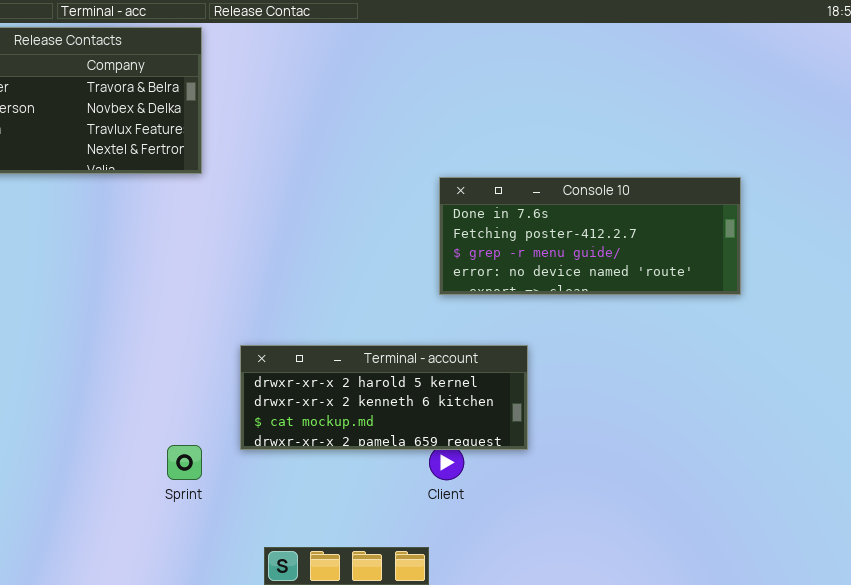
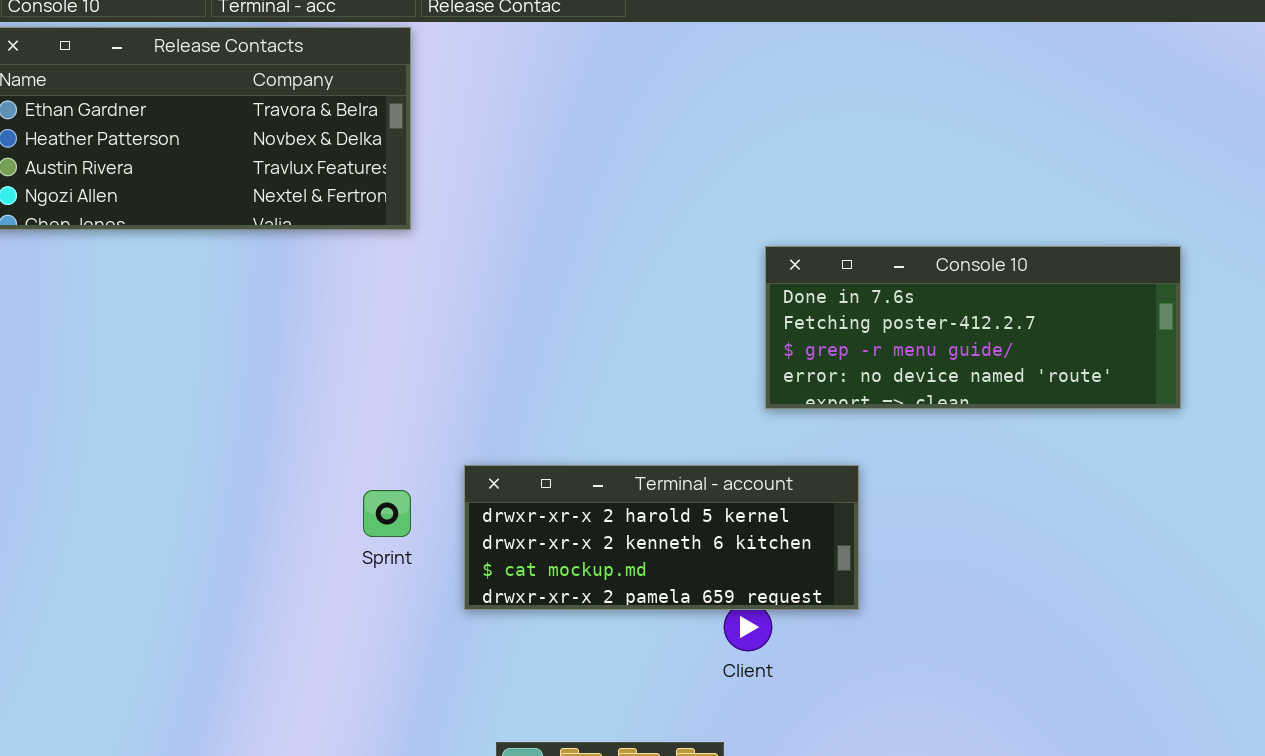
Console 10: [439,177,741,295] -> [765,246,1181,409], moved
Sprint: [167,445,202,480] -> [363,490,411,537], moved

